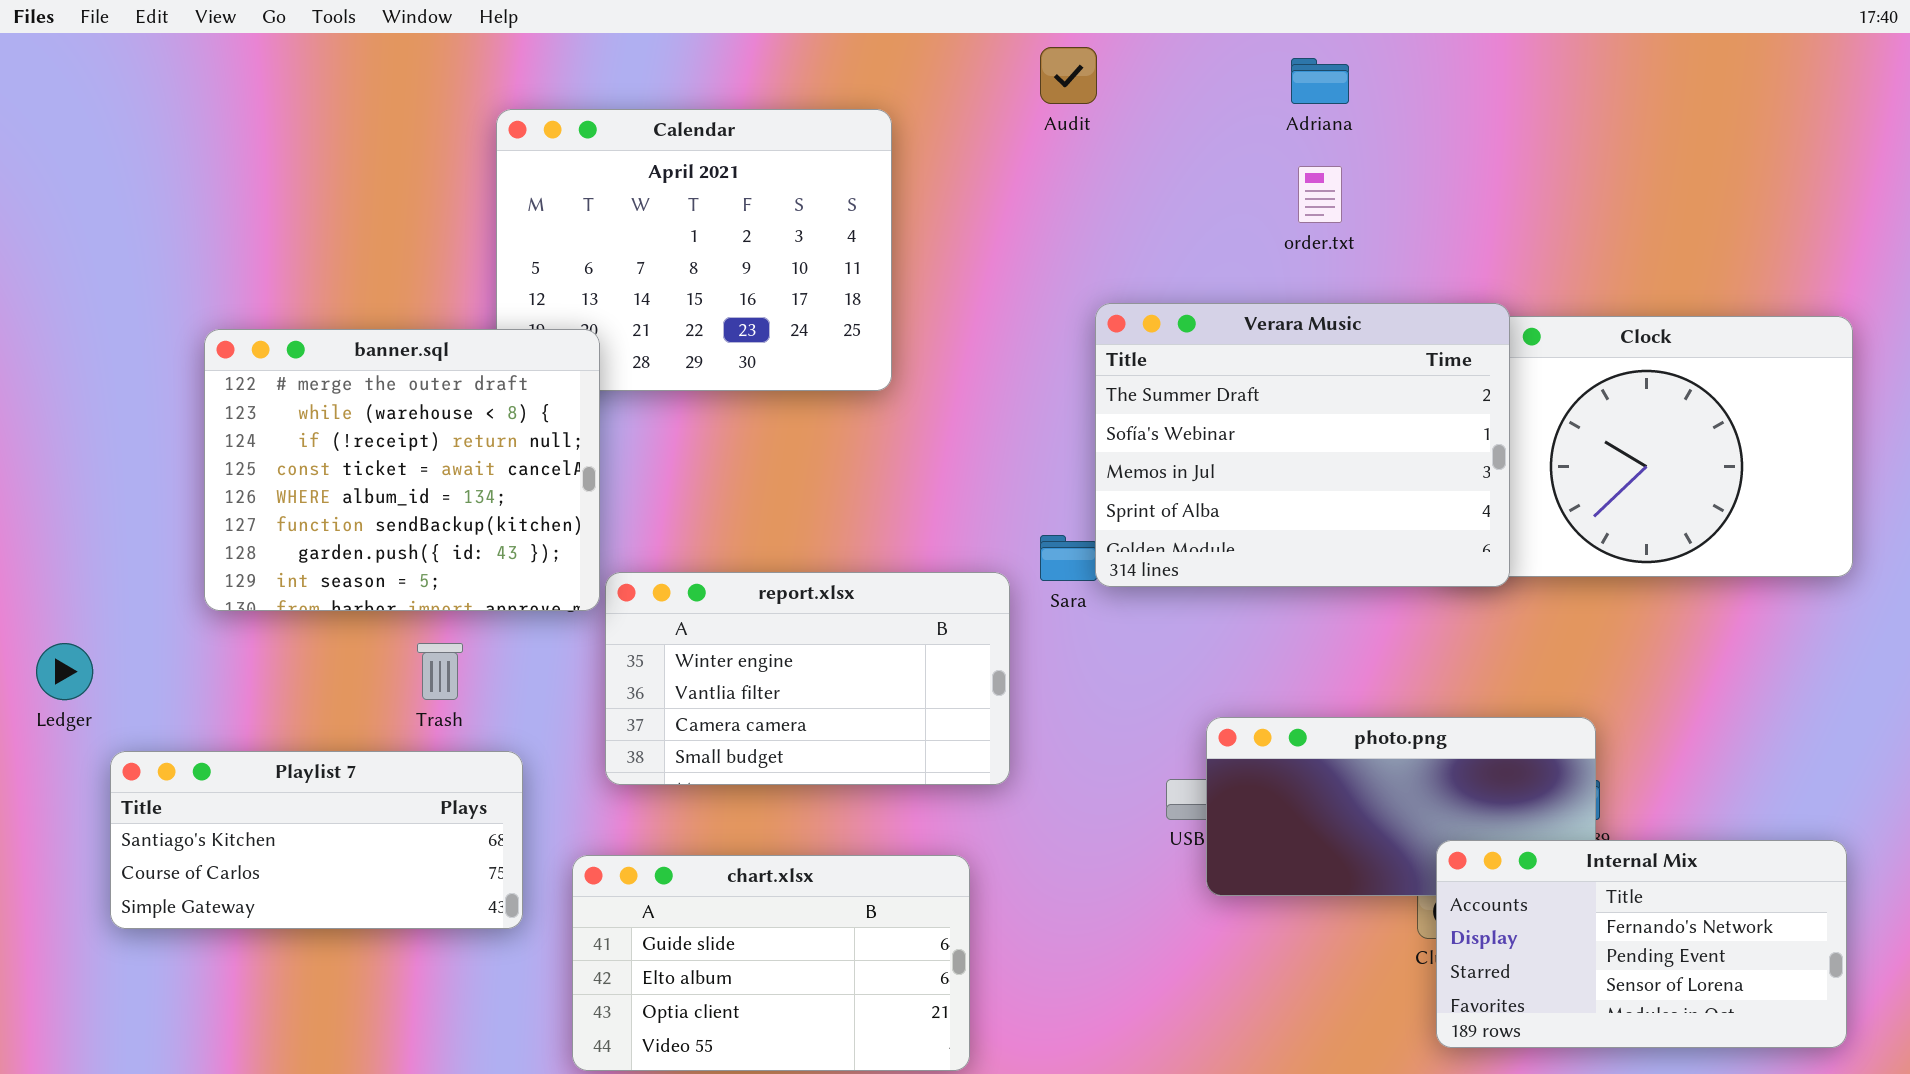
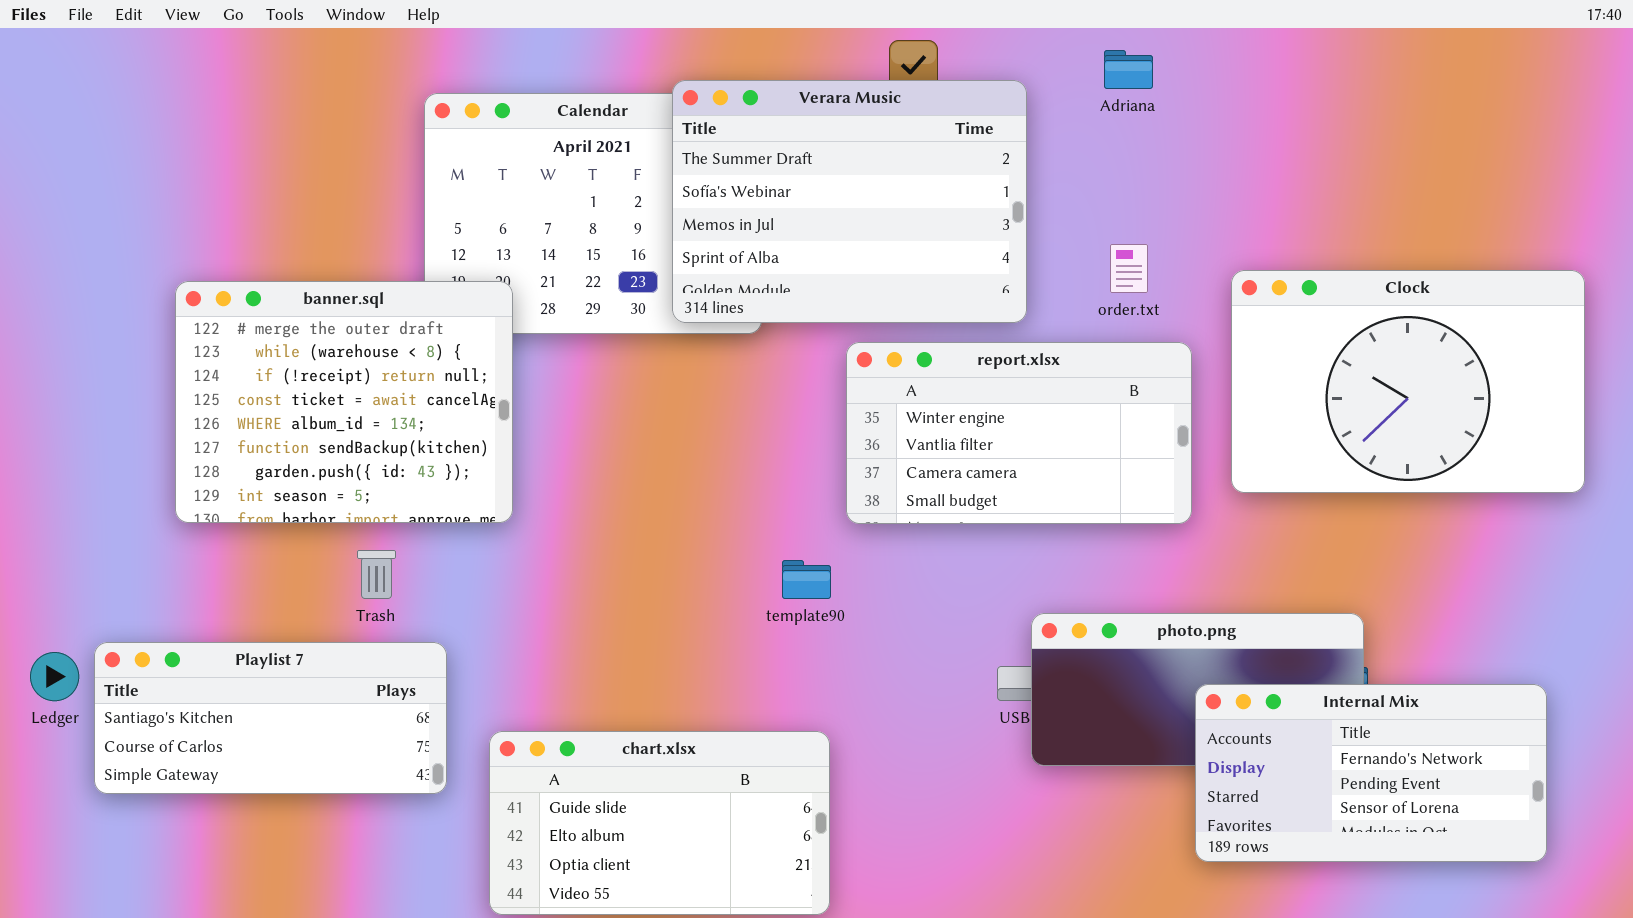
order.txt: [1298,166,1342,223] -> [1110,244,1148,293], moved
Verara Music: [1095,303,1510,587] -> [672,80,1027,323], moved
report.xlsx: [605,572,1010,785] -> [846,342,1192,524], moved
Ledger: [36,643,93,700] -> [30,652,79,701], moved
Internal Mix: [1436,840,1847,1048] -> [1195,684,1547,862], moved

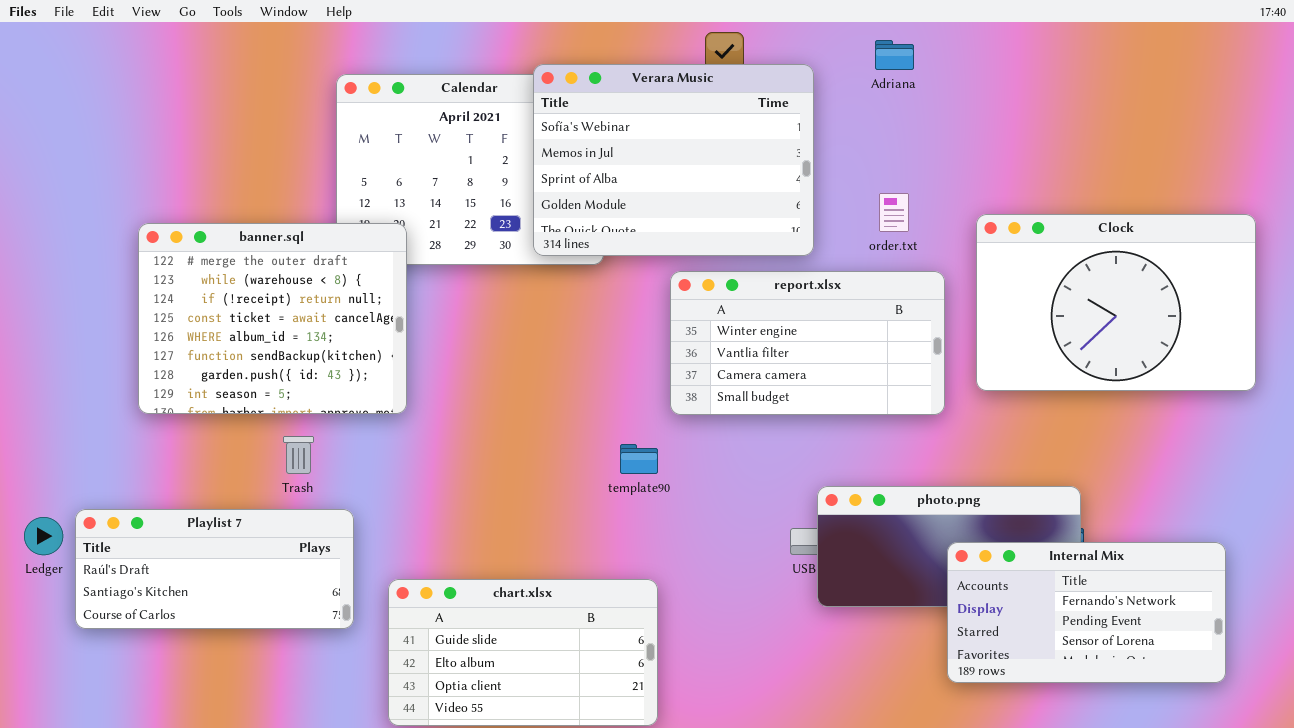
Verara Music: [672,80,1027,323] -> [533,64,814,256], scrolled down 1 row
Playlist 7: [94,642,447,794] -> [75,509,354,629], scrolled up 1 row

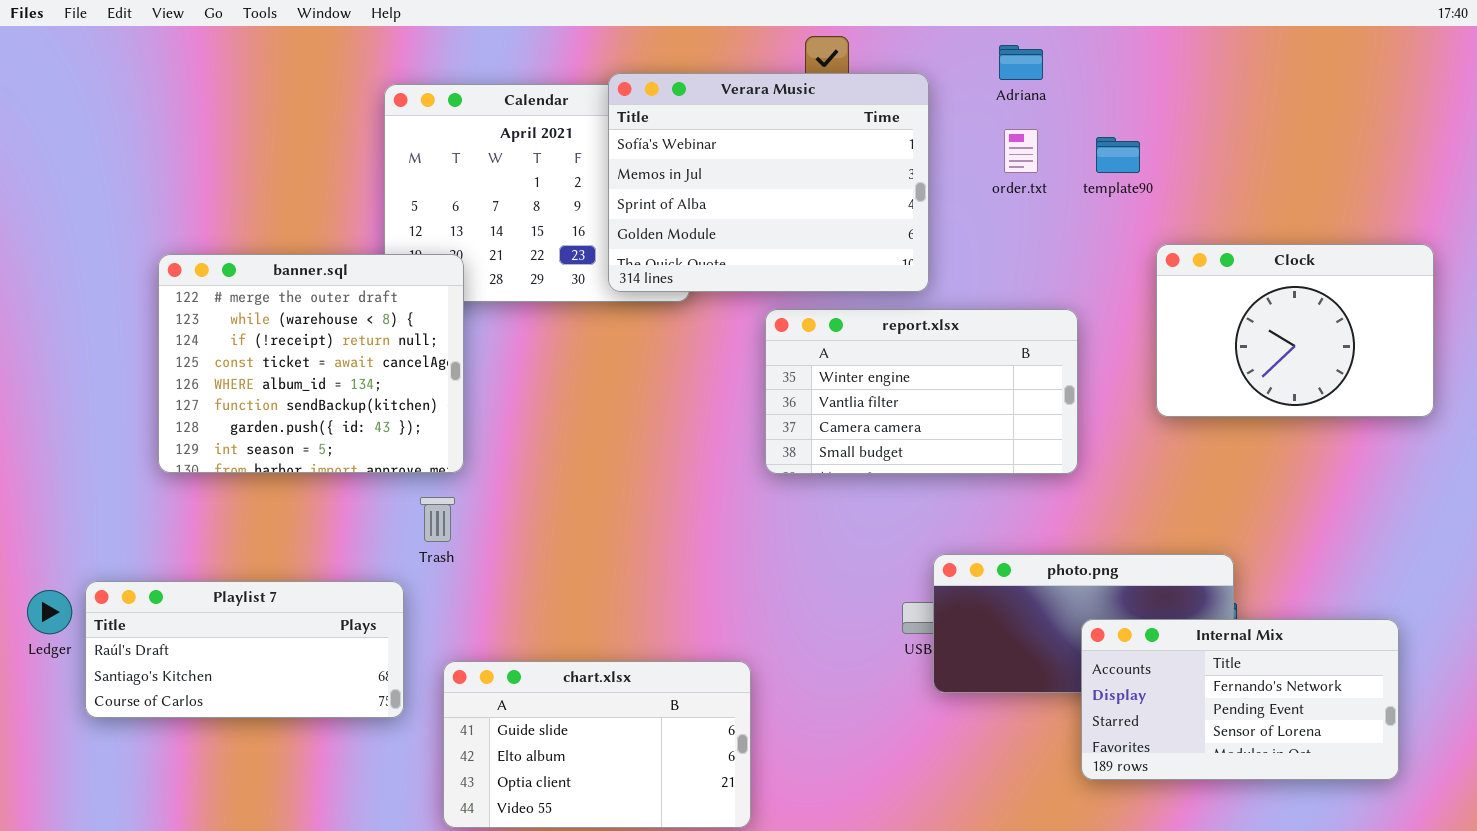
order.txt: [879,193,909,232] -> [1004,129,1038,173], moved
Clock: [976,214,1256,391] -> [1156,244,1434,417], resized
Trash: [283,436,314,474] -> [420,497,455,542], moved
template90: [620,444,658,474] -> [1096,137,1140,173], moved

